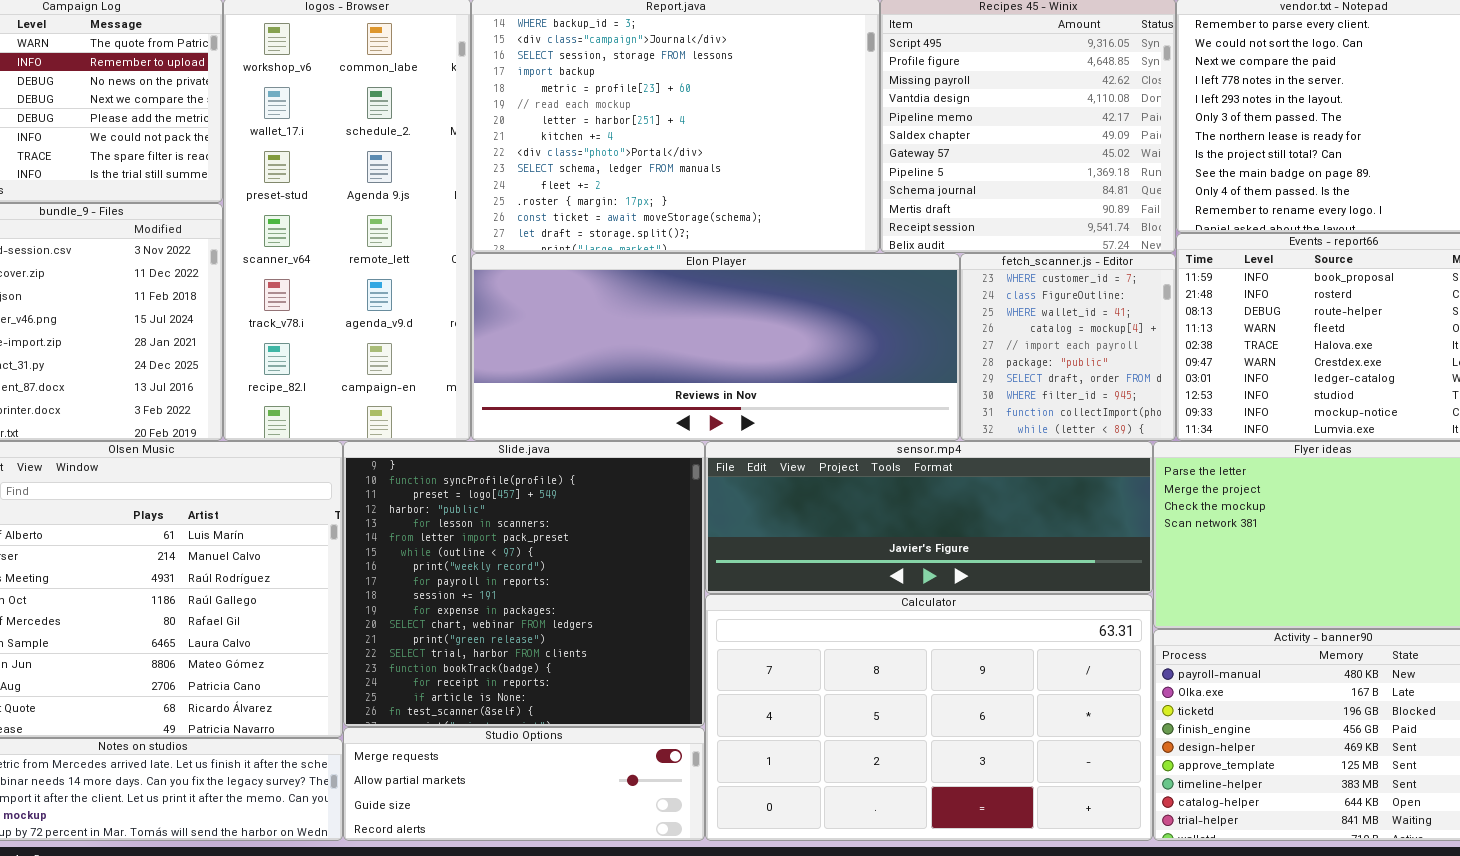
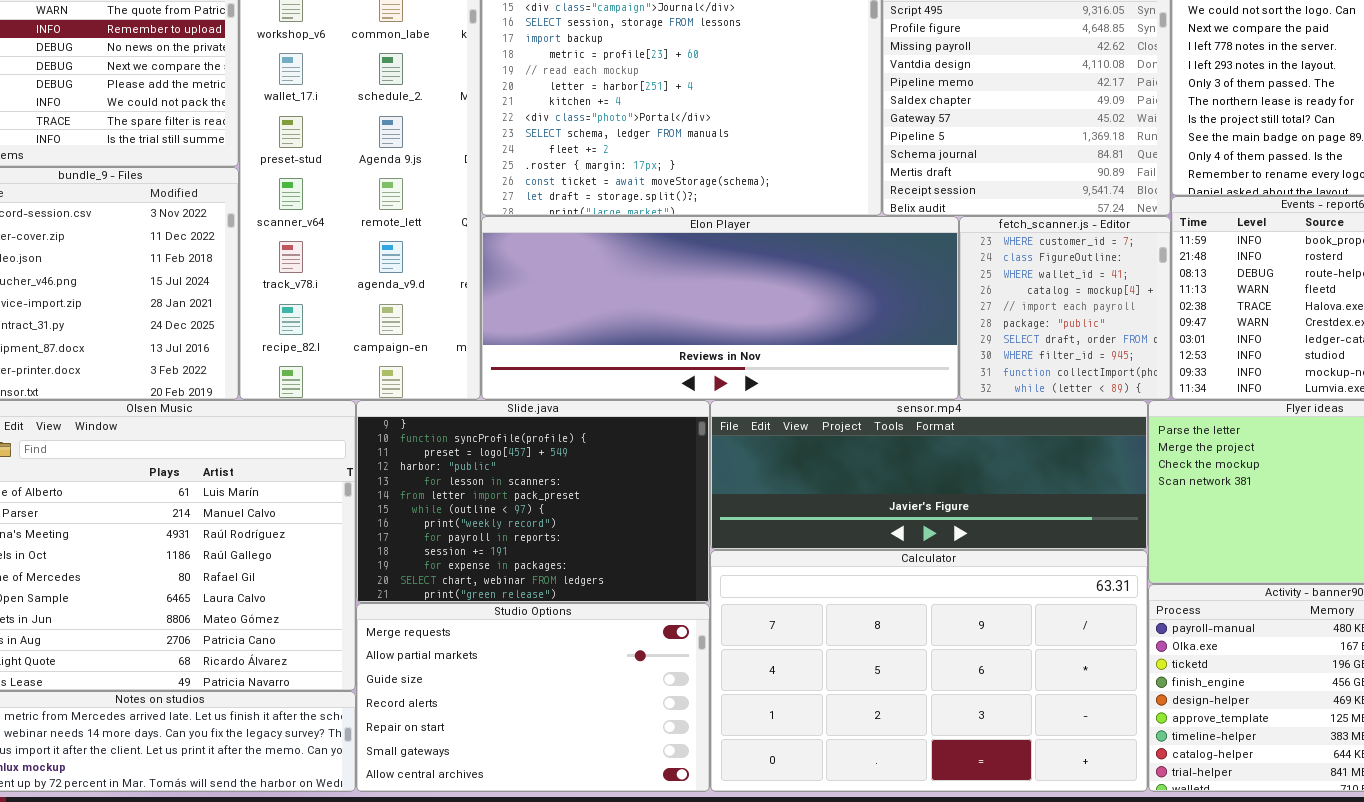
Slide.java: [343,441,705,727] -> [356,400,710,603], resized
Studio Options: [343,727,705,841] -> [356,603,710,792], resized

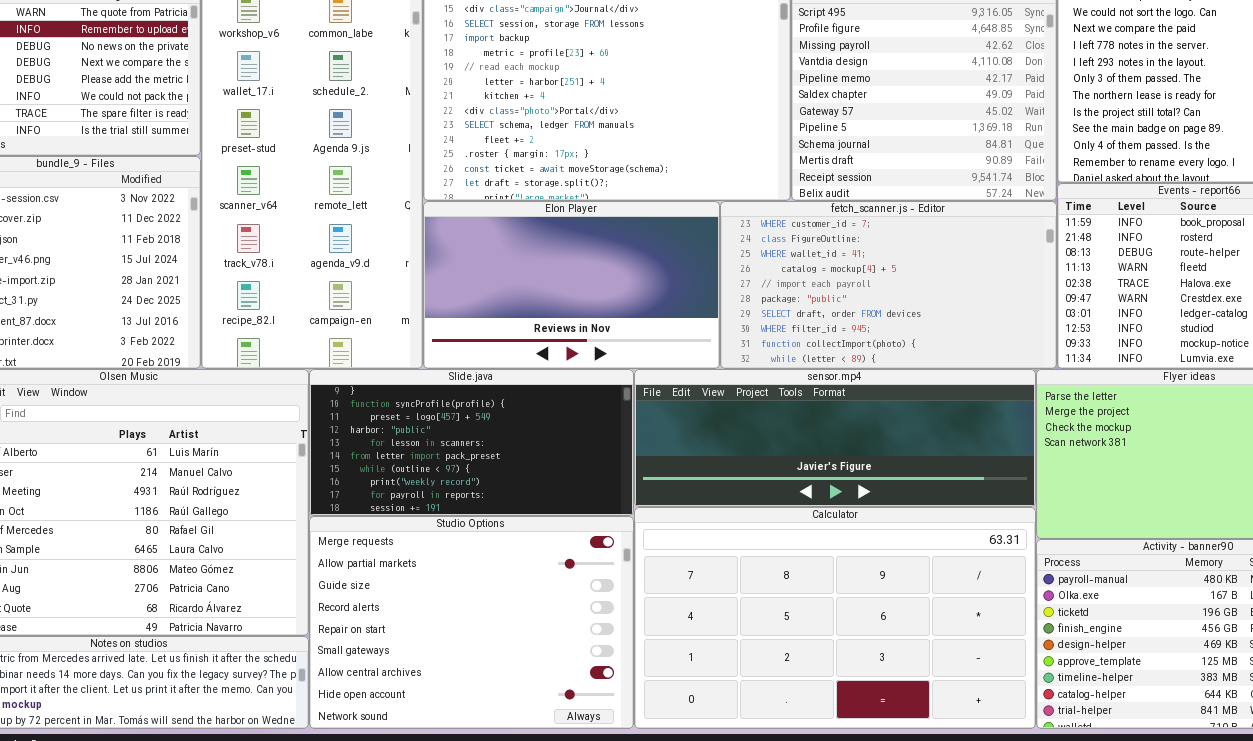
Elon Player: [481,216,959,400] -> [423,201,720,369], resized
fetch_scanner.js - Editor: [959,216,1171,400] -> [720,201,1057,369], resized
Slide.java: [356,400,710,603] -> [309,369,634,516], resized
Studio Options: [356,603,710,792] -> [309,516,634,729], resized

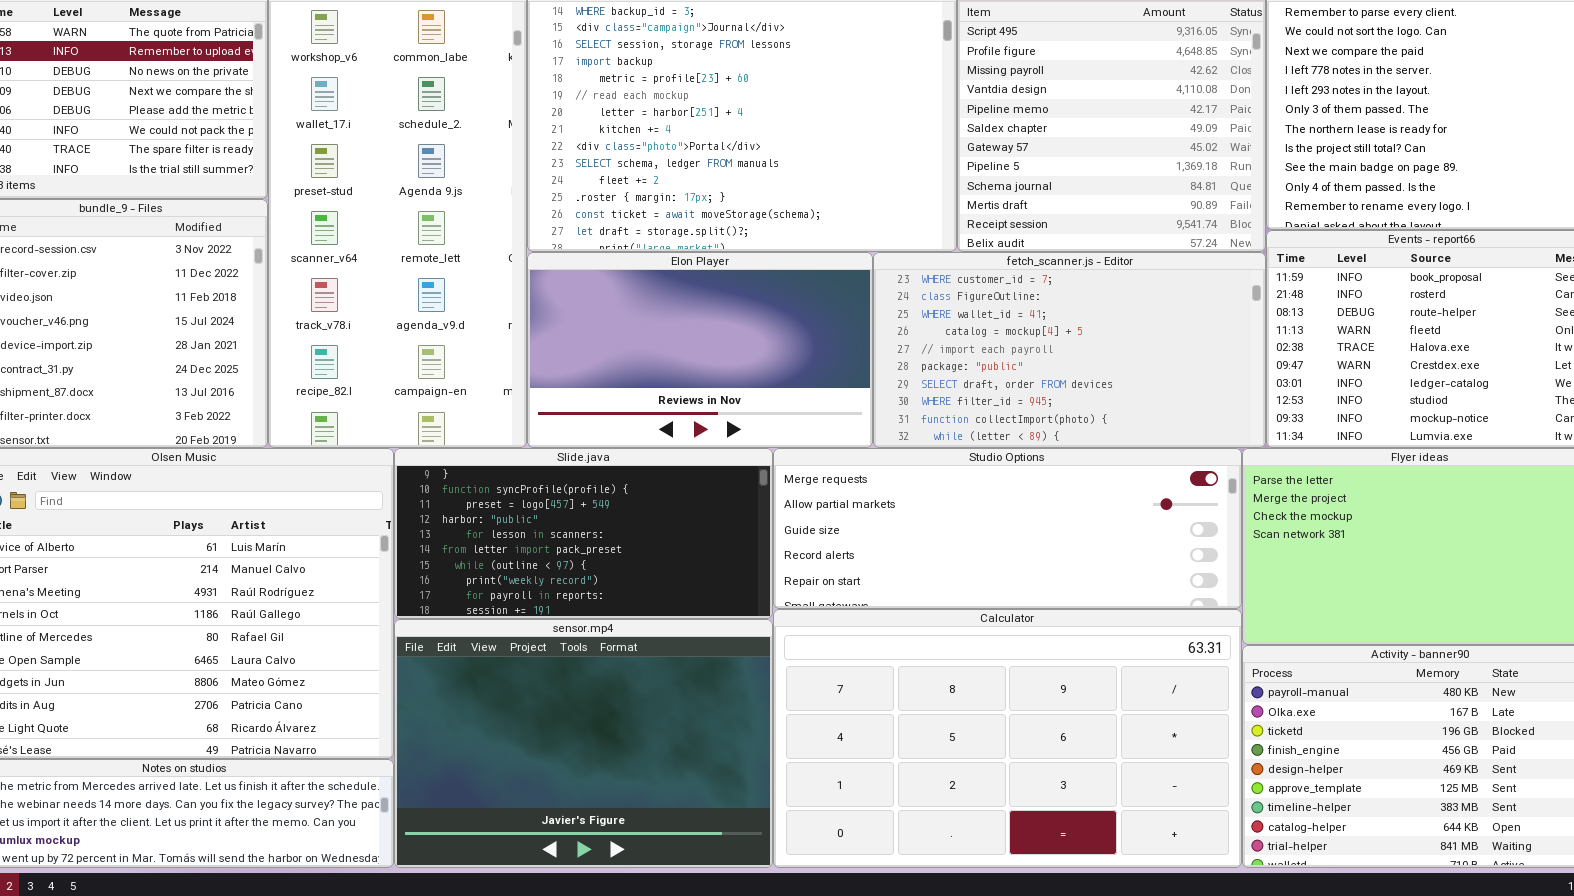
sensor.mp4: [634,369,1036,507] -> [394,619,773,868], moved, resized
Studio Options: [309,516,634,729] -> [773,448,1242,609], moved, resized

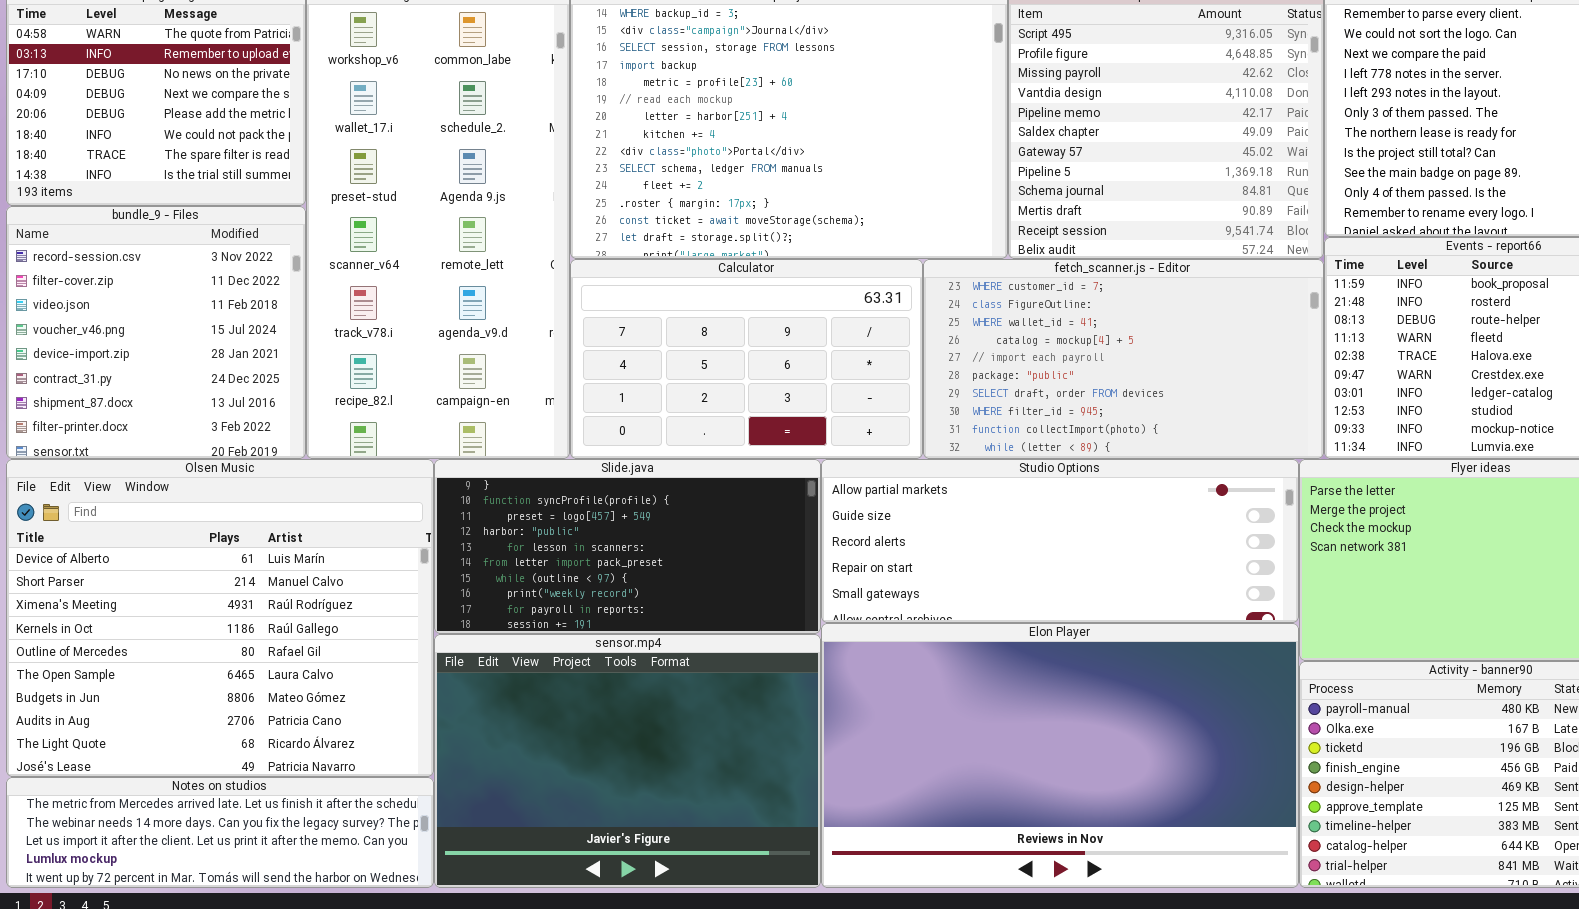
Elon Player: [527,252,873,448] -> [821,623,1299,888], moved, resized
Studio Options: [773,448,1242,609] -> [821,459,1299,623], scrolled down 1 row
Calculator: [773,609,1242,868] -> [570,259,923,459], moved, resized

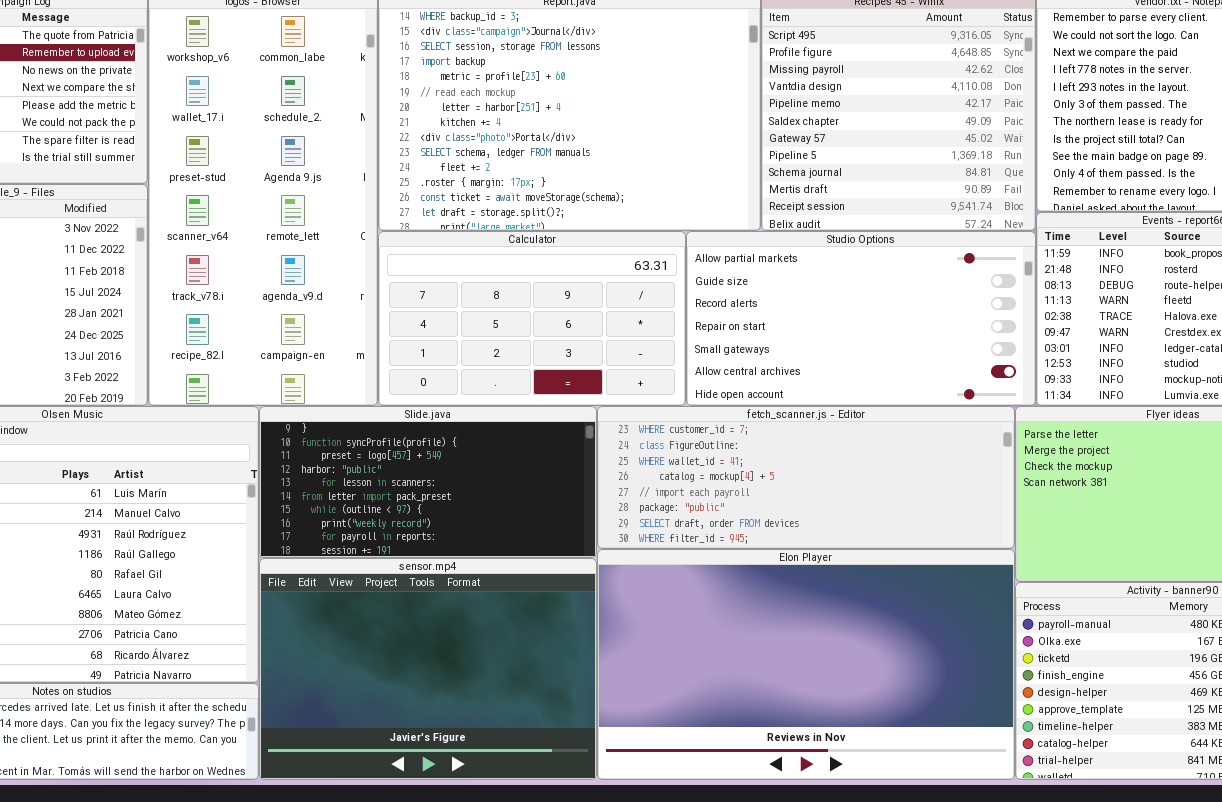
fetch_scanner.js - Editor: [923,259,1324,459] -> [597,406,1015,549], moved, resized
Studio Options: [821,459,1299,623] -> [686,231,1036,406], moved, resized

